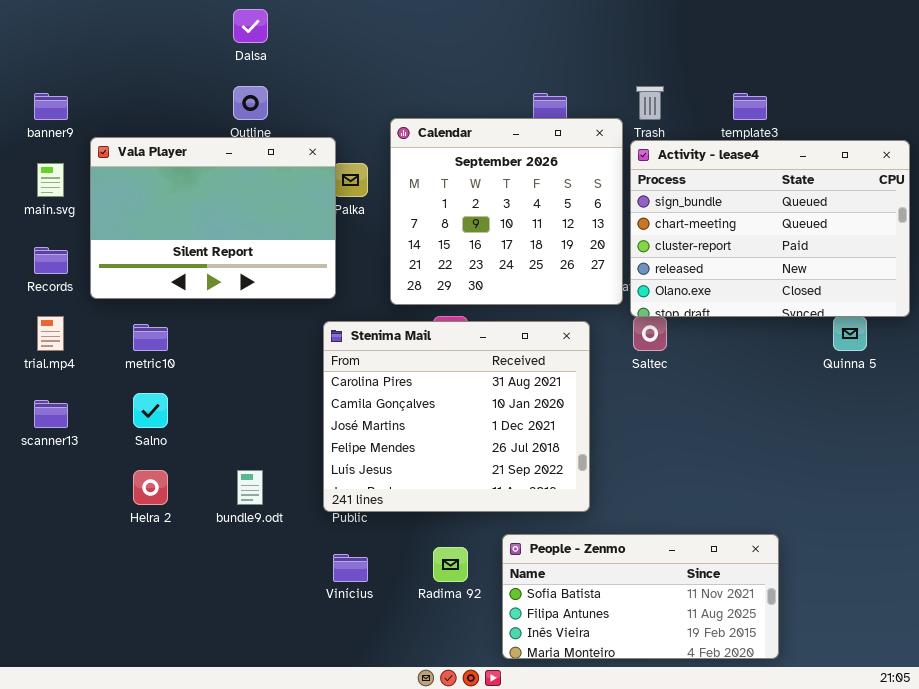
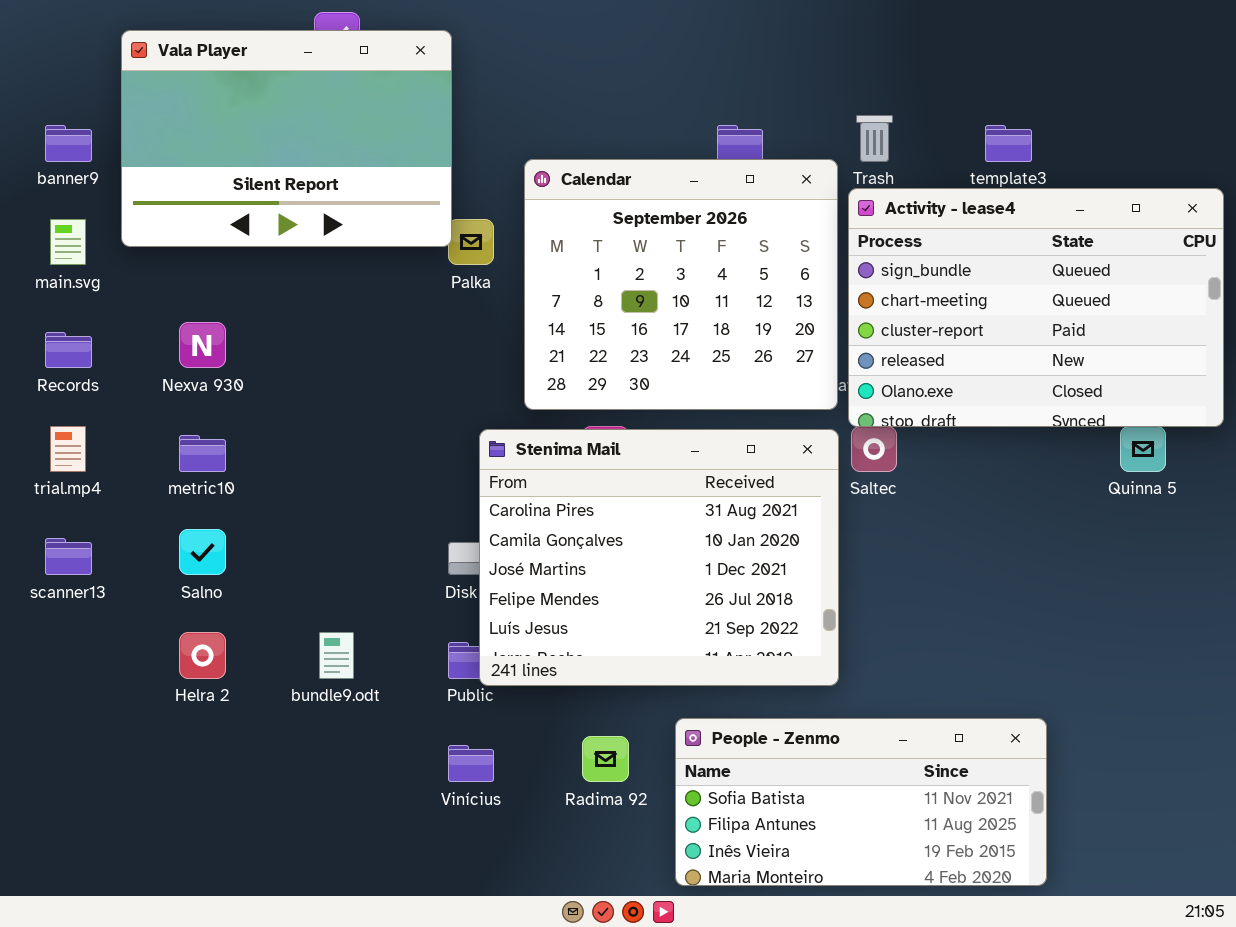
Vala Player: [90,137,336,299] -> [121,30,452,247], moved
Stenima Mail: [323,321,590,512] -> [479,429,839,686], moved

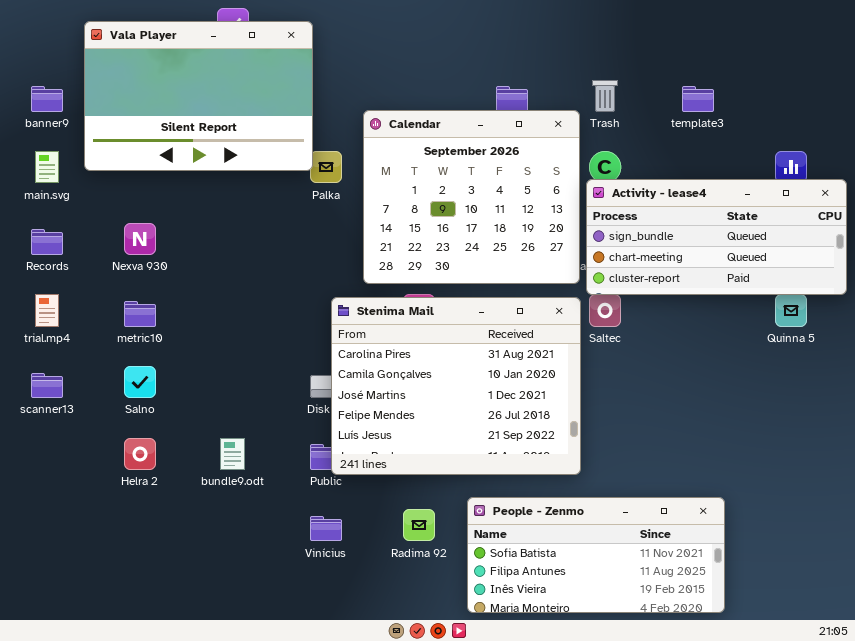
Activity - lease4: [848,188,1224,427] -> [586,179,847,295], resized

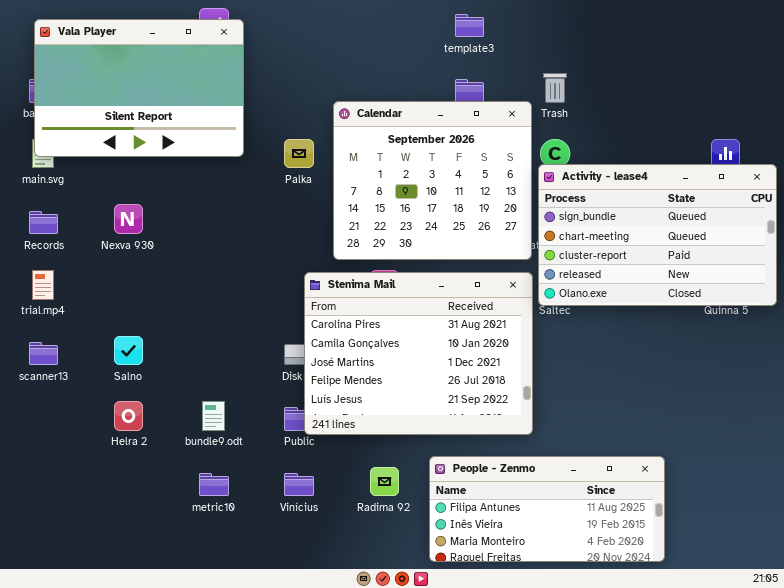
Vala Player: [84,21,313,171] -> [34,19,244,157], moved
template3: [682,86,714,112] -> [455,14,484,37], moved
Activity - lease4: [586,179,847,295] -> [538,164,777,306], resized
metric10: [124,301,156,327] -> [199,473,229,496], moved
People - Zenmo: [467,497,725,613] -> [429,456,665,562], scrolled down 1 row

